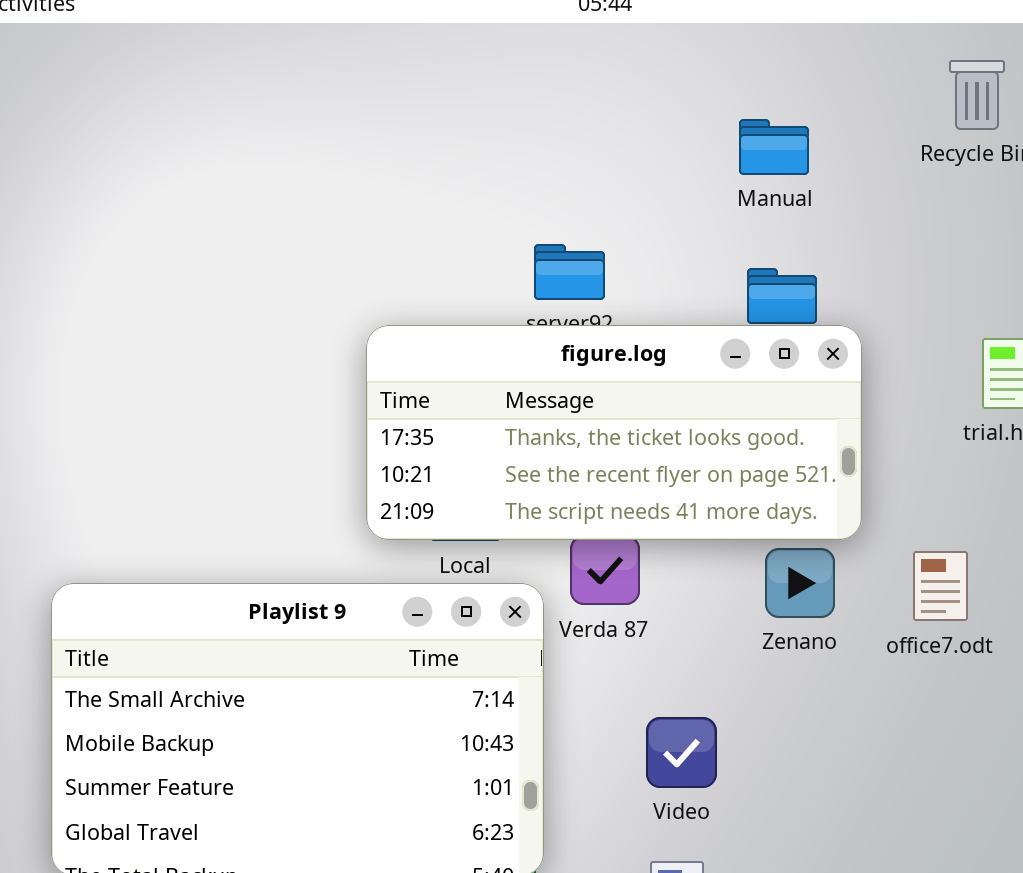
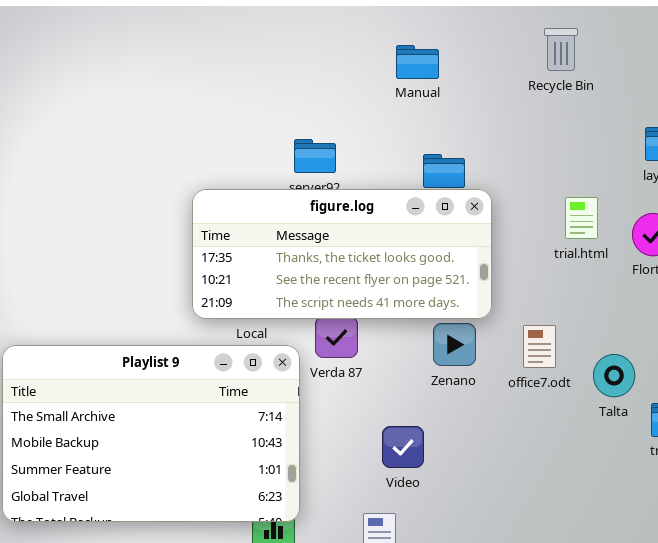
Manual: [739,119,809,175] -> [396,45,439,79], moved
Video: [646,717,717,788] -> [382,426,424,468], moved

